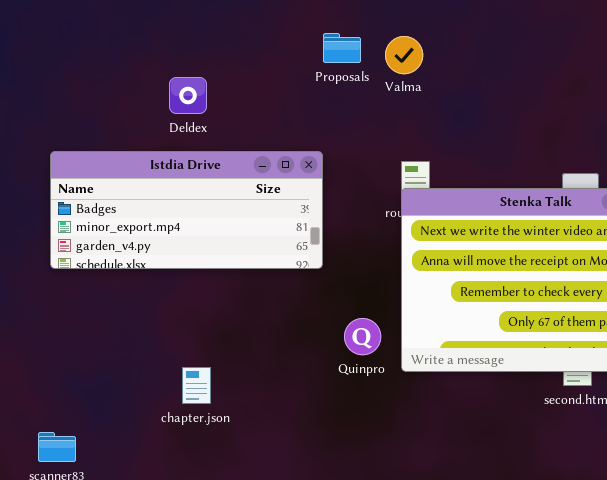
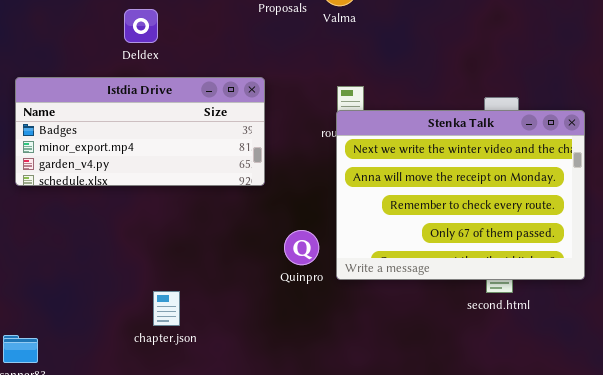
chapter.json: [182,367,211,404] -> [153,291,180,326], moved

